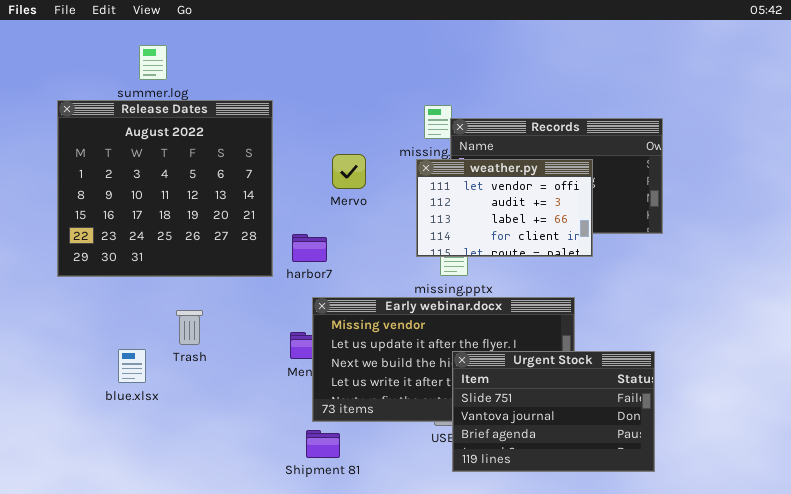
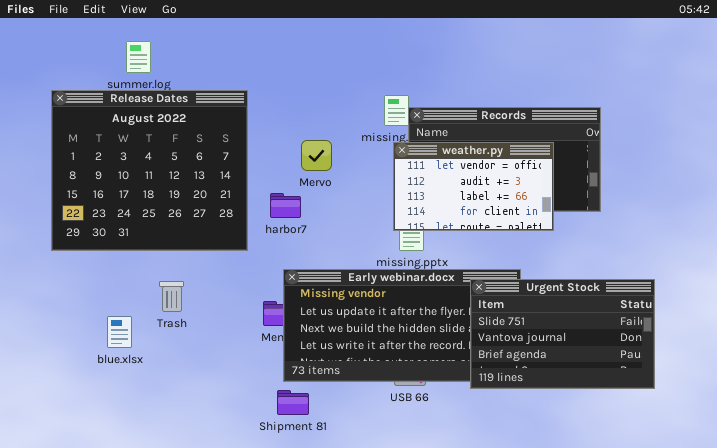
weather.py: [416,159,593,257] -> [393,142,554,231], moved
harbor7: [292,234,327,262] -> [270,193,301,218], moved
Urgent Stock: [452,351,655,472] -> [470,279,655,389], moved

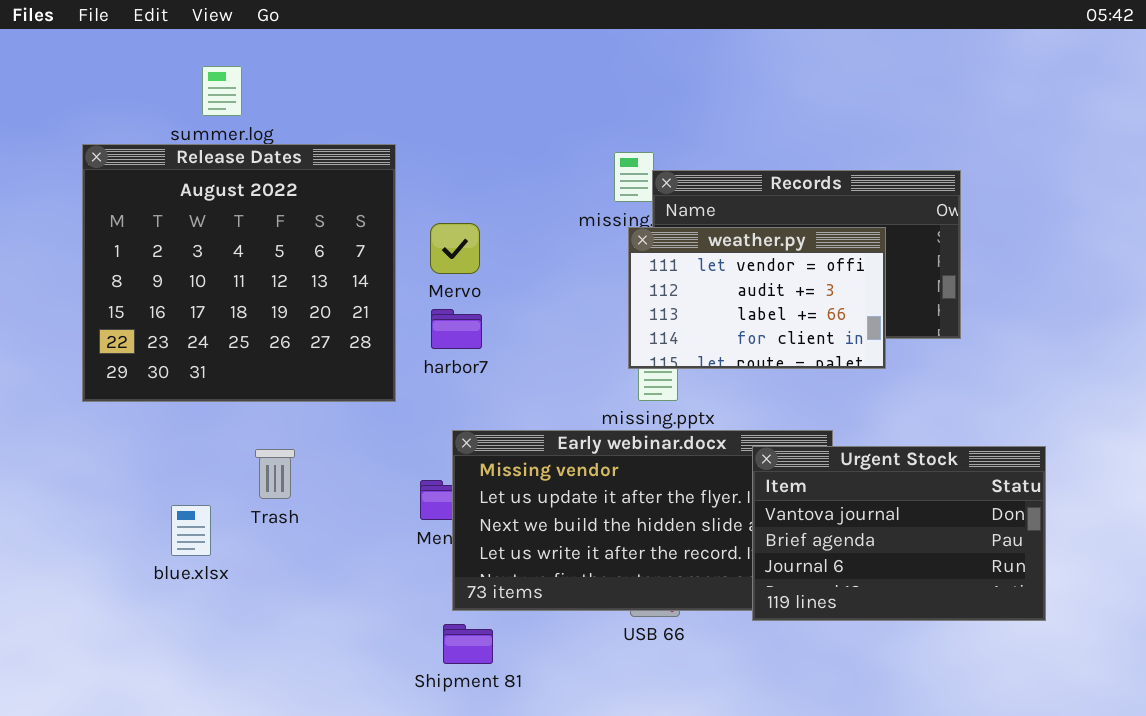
Mervo: [301,140,332,171] -> [430,223,480,274], moved
Urgent Stock: [470,279,655,389] -> [752,446,1046,621], scrolled down 1 row

